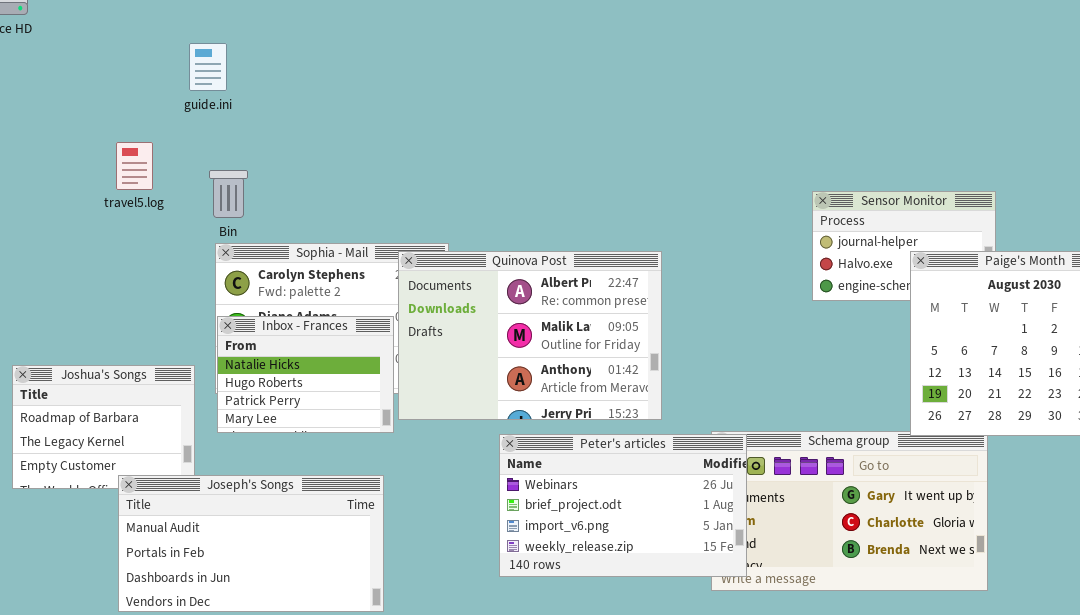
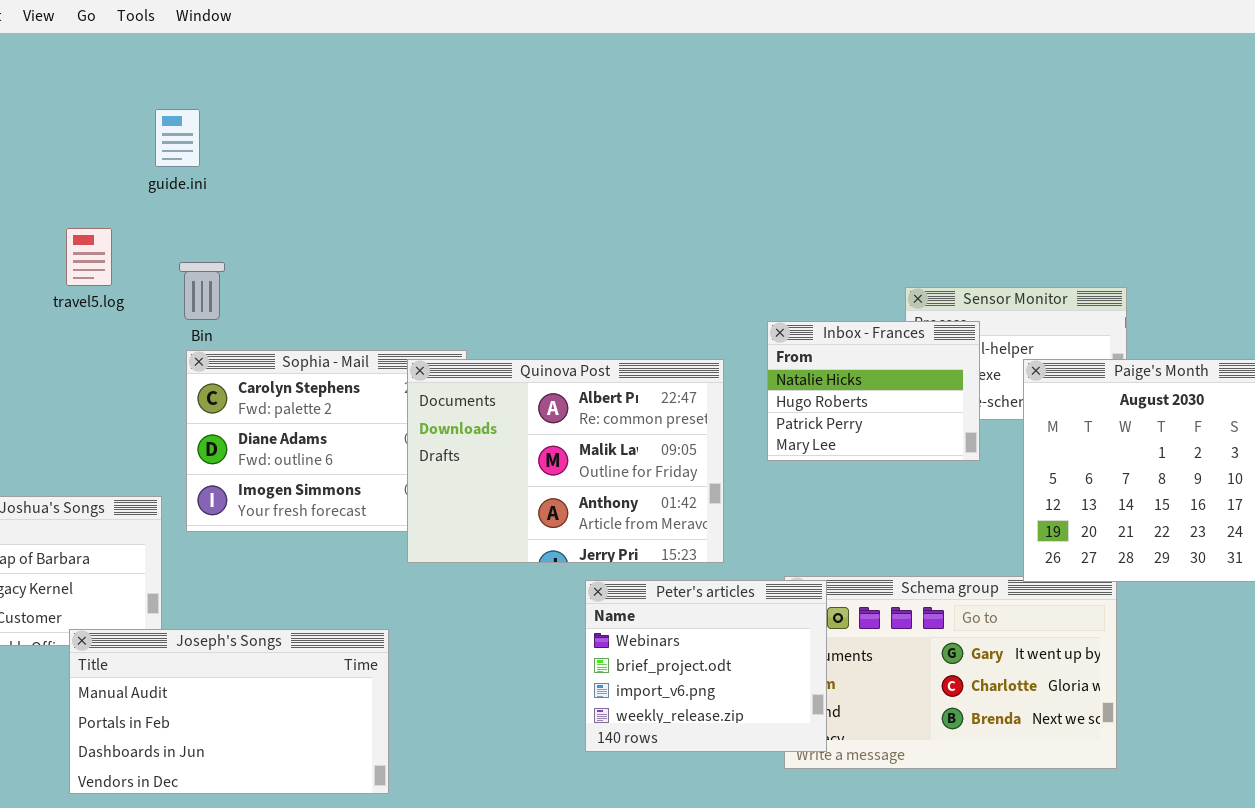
Inbox - Frances: [217,316,394,433] -> [767,321,980,461], moved
Peter's articles: [499,434,747,577] -> [585,580,827,752], resized

